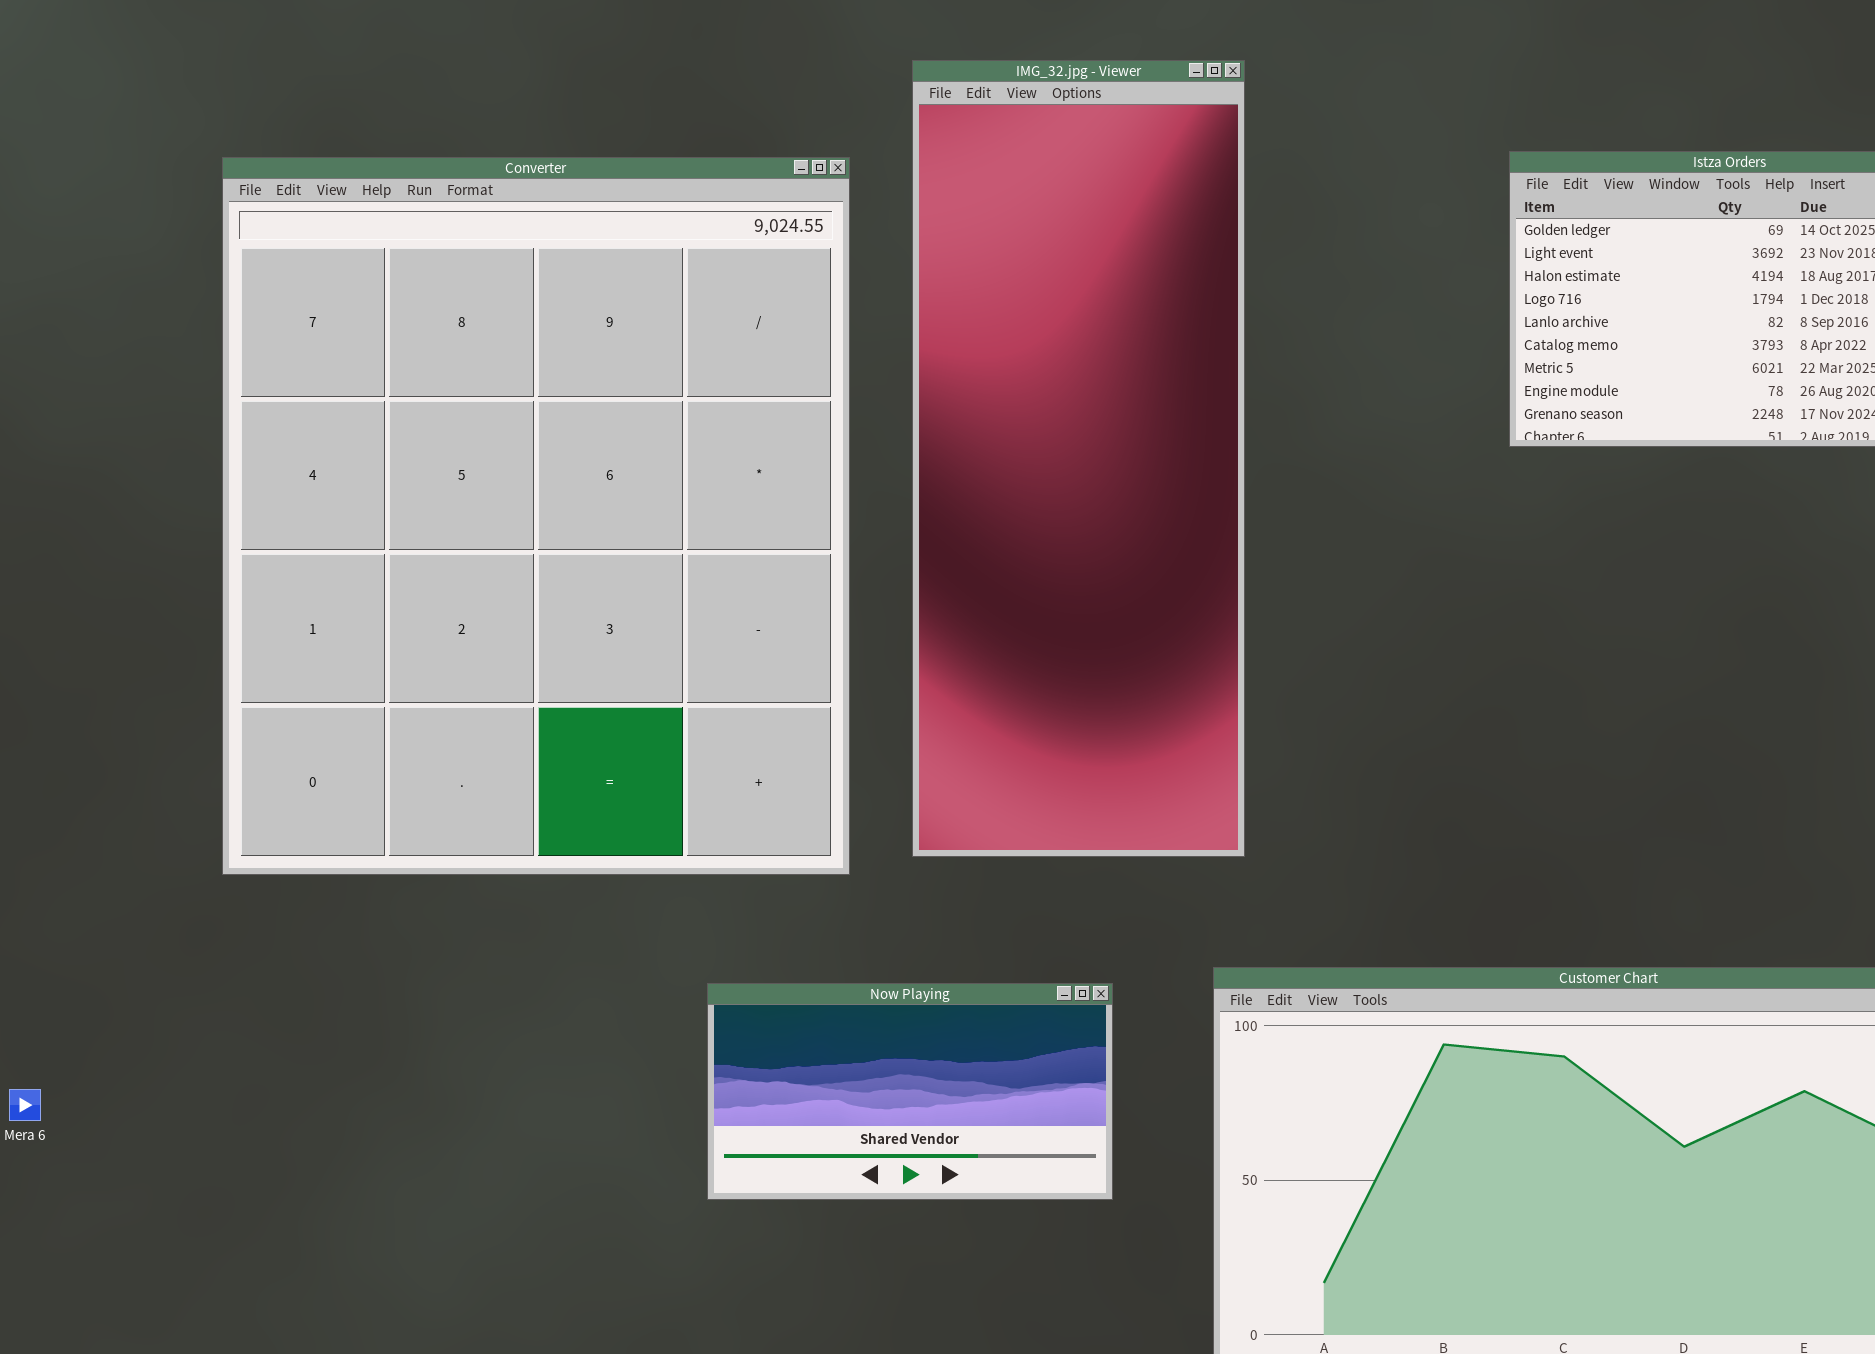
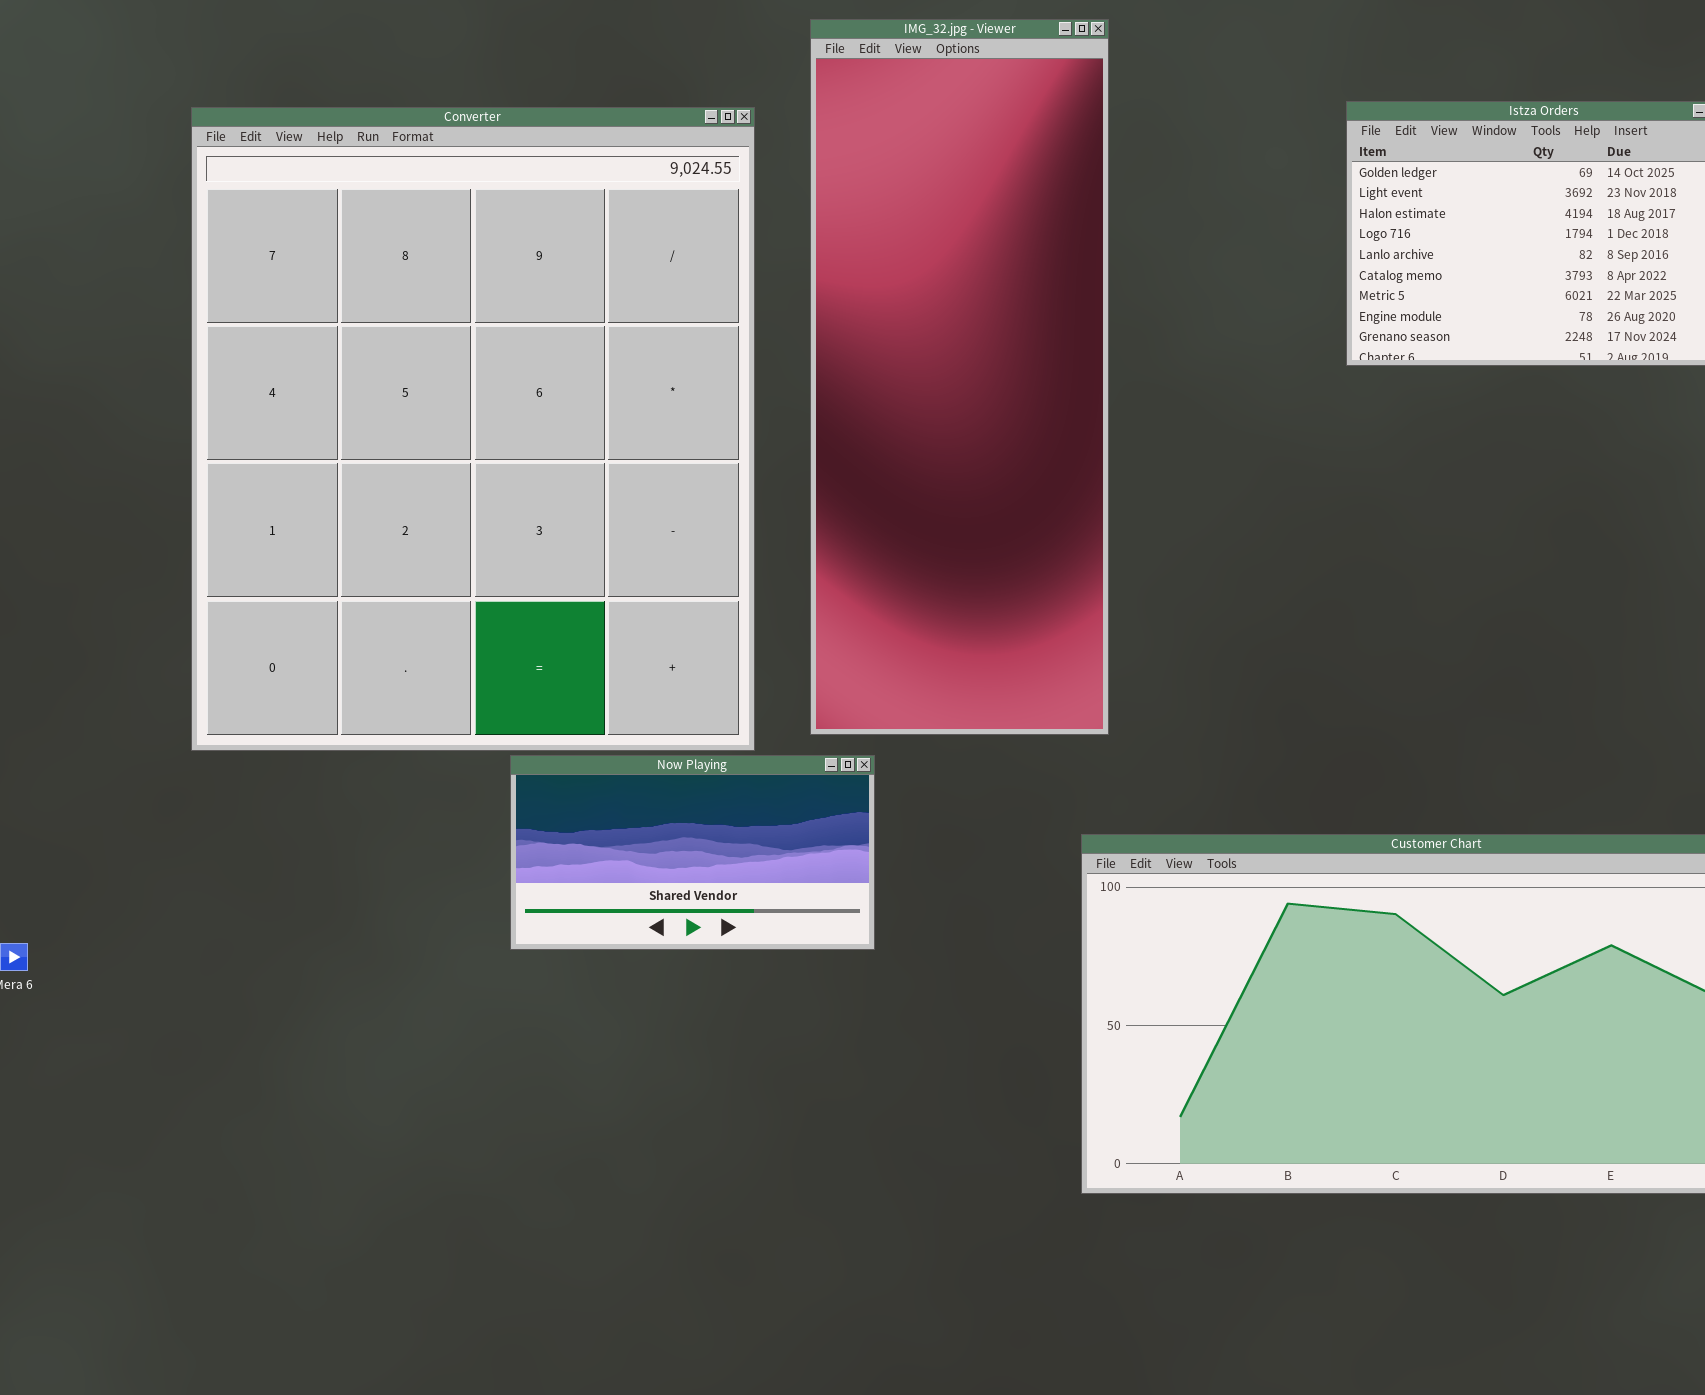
Now Playing: [707,983,1113,1200] -> [510,755,875,950], moved

